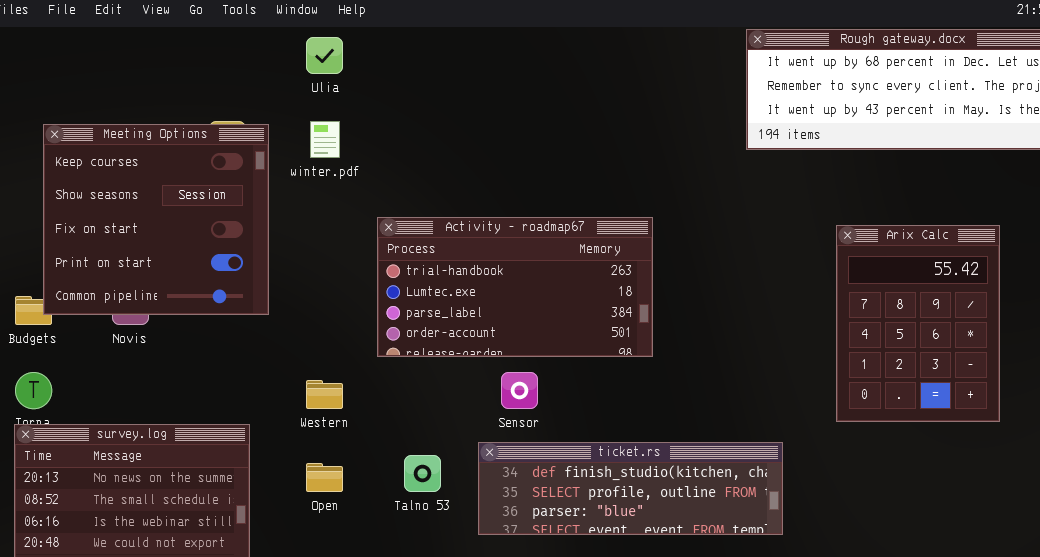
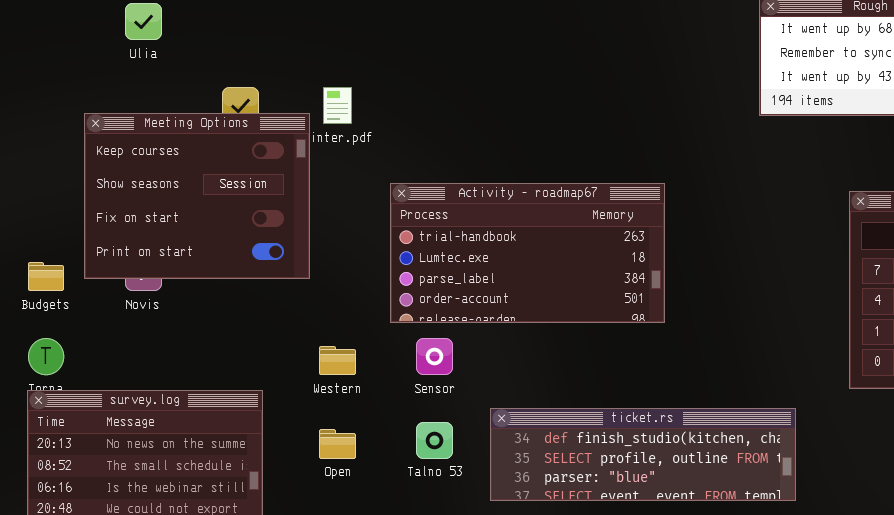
Ulia: [306,37,343,74] -> [125,3,162,40], moved
Meeting Options: [43,124,269,315] -> [84,113,310,279], moved, resized
Sensor: [501,372,538,409] -> [416,338,453,375], moved

